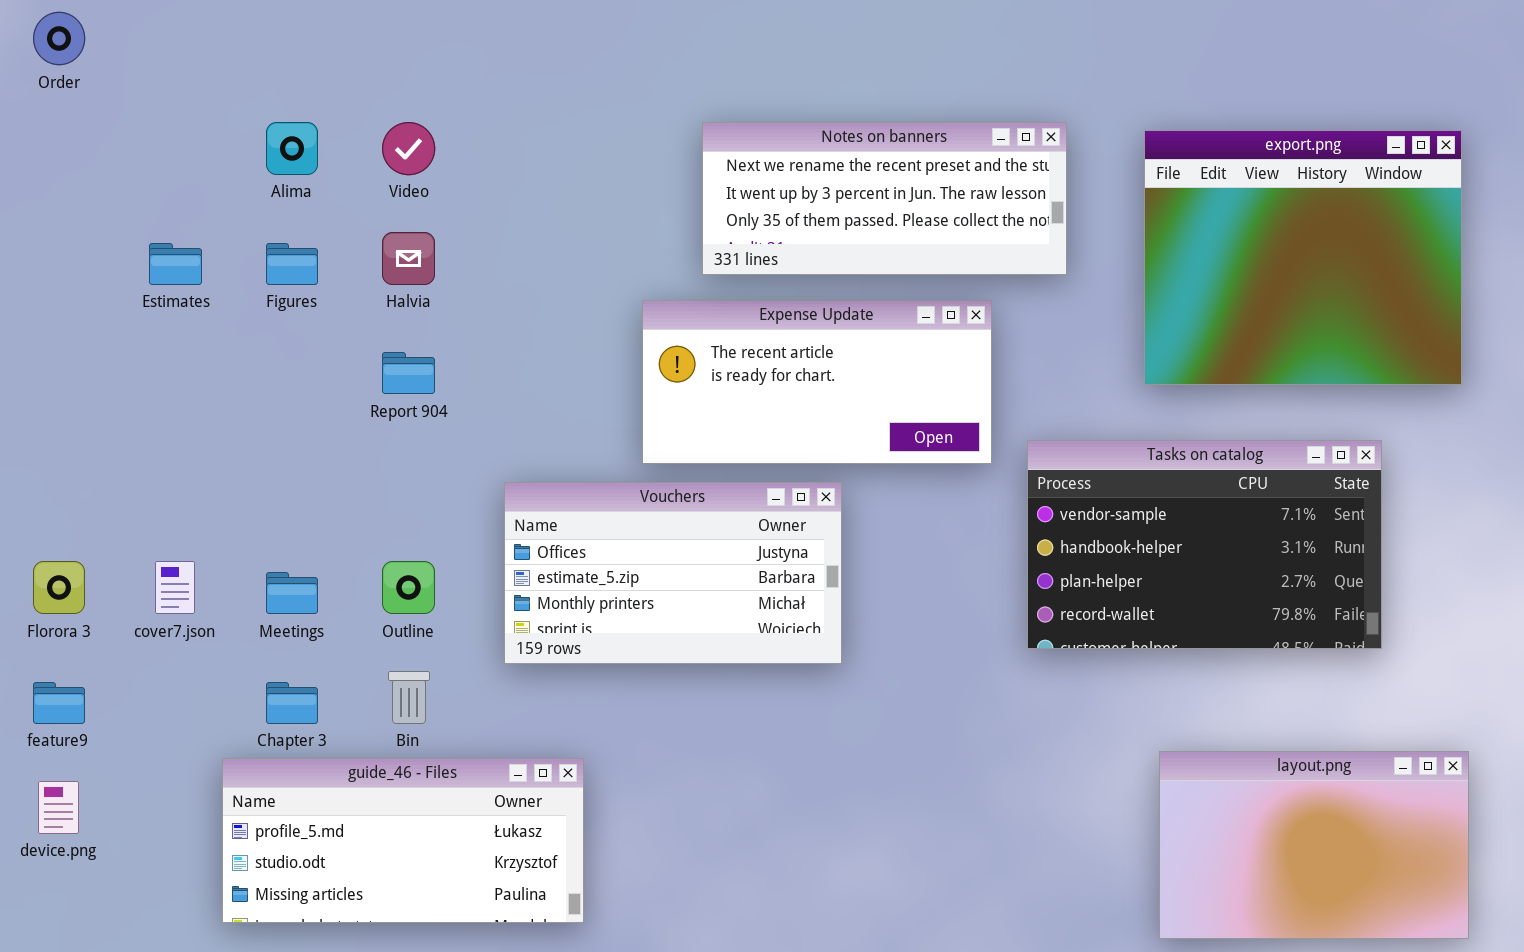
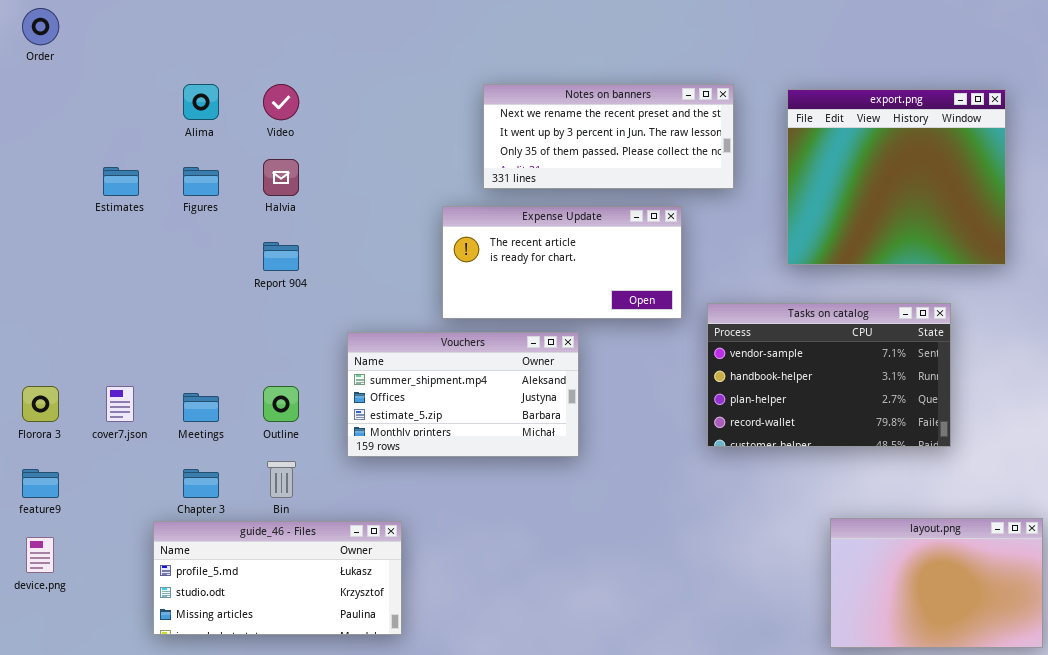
Vouchers: [504,482,842,664] -> [347,332,579,457], scrolled up 1 row
layout.png: [1159,751,1469,939] -> [830,518,1043,648], moved

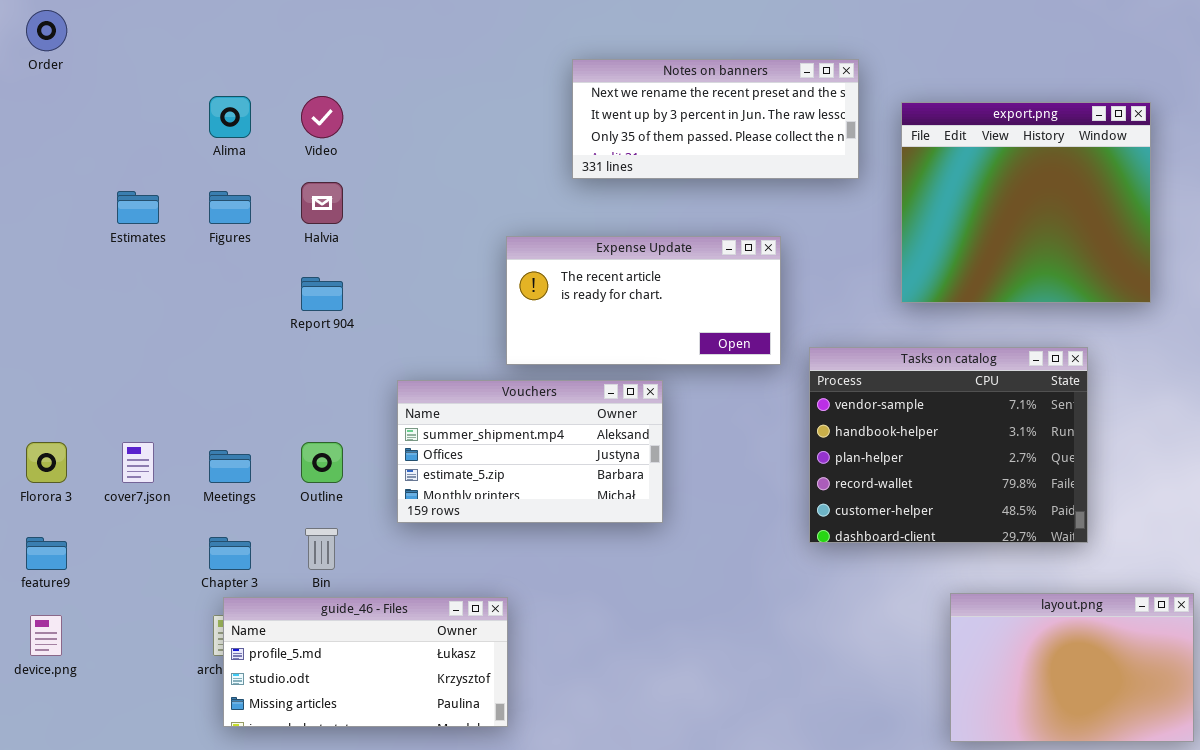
Notes on banners: [483,84,734,189] -> [572,59,859,179], moved
Tasks on catalog: [707,303,951,447] -> [809,347,1088,543], resized
guide_46 - Files: [153,521,402,635] -> [223,597,508,727], moved

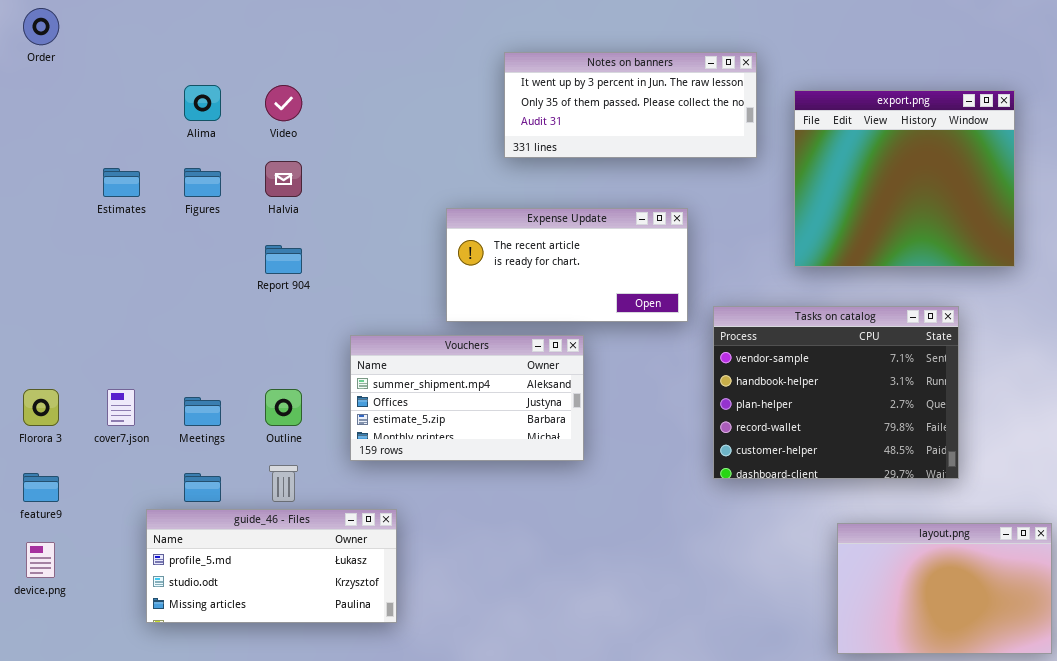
Notes on banners: [572,59,859,179] -> [504,52,757,158], scrolled down 1 row
guide_46 - Files: [223,597,508,727] -> [146,509,397,623], moved

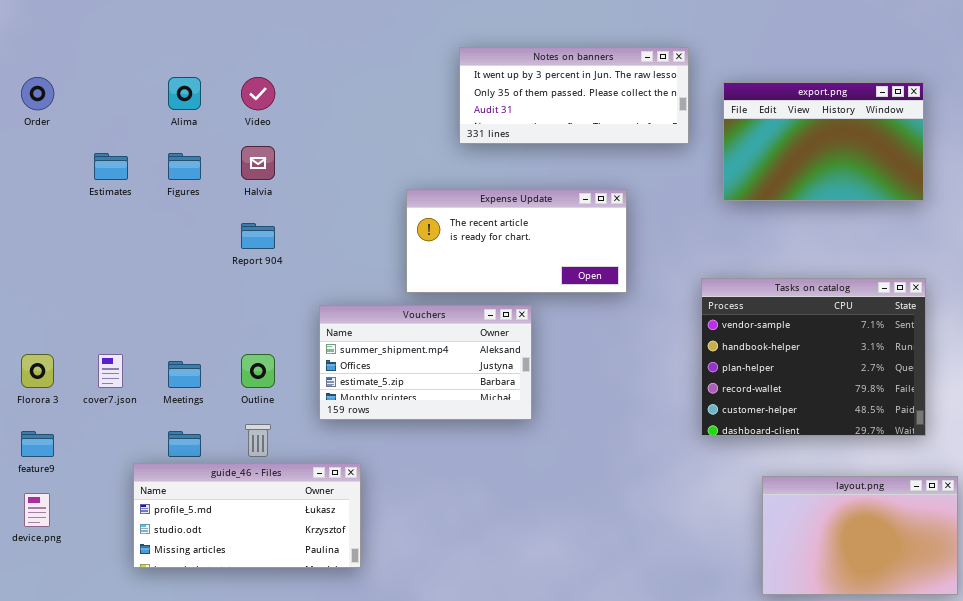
Order: [23,8,59,45] -> [21,77,54,110], moved
export.png: [794,90,1015,267] -> [723,82,924,201], resized
Tasks on catalog: [713,306,959,479] -> [701,278,926,436], moved

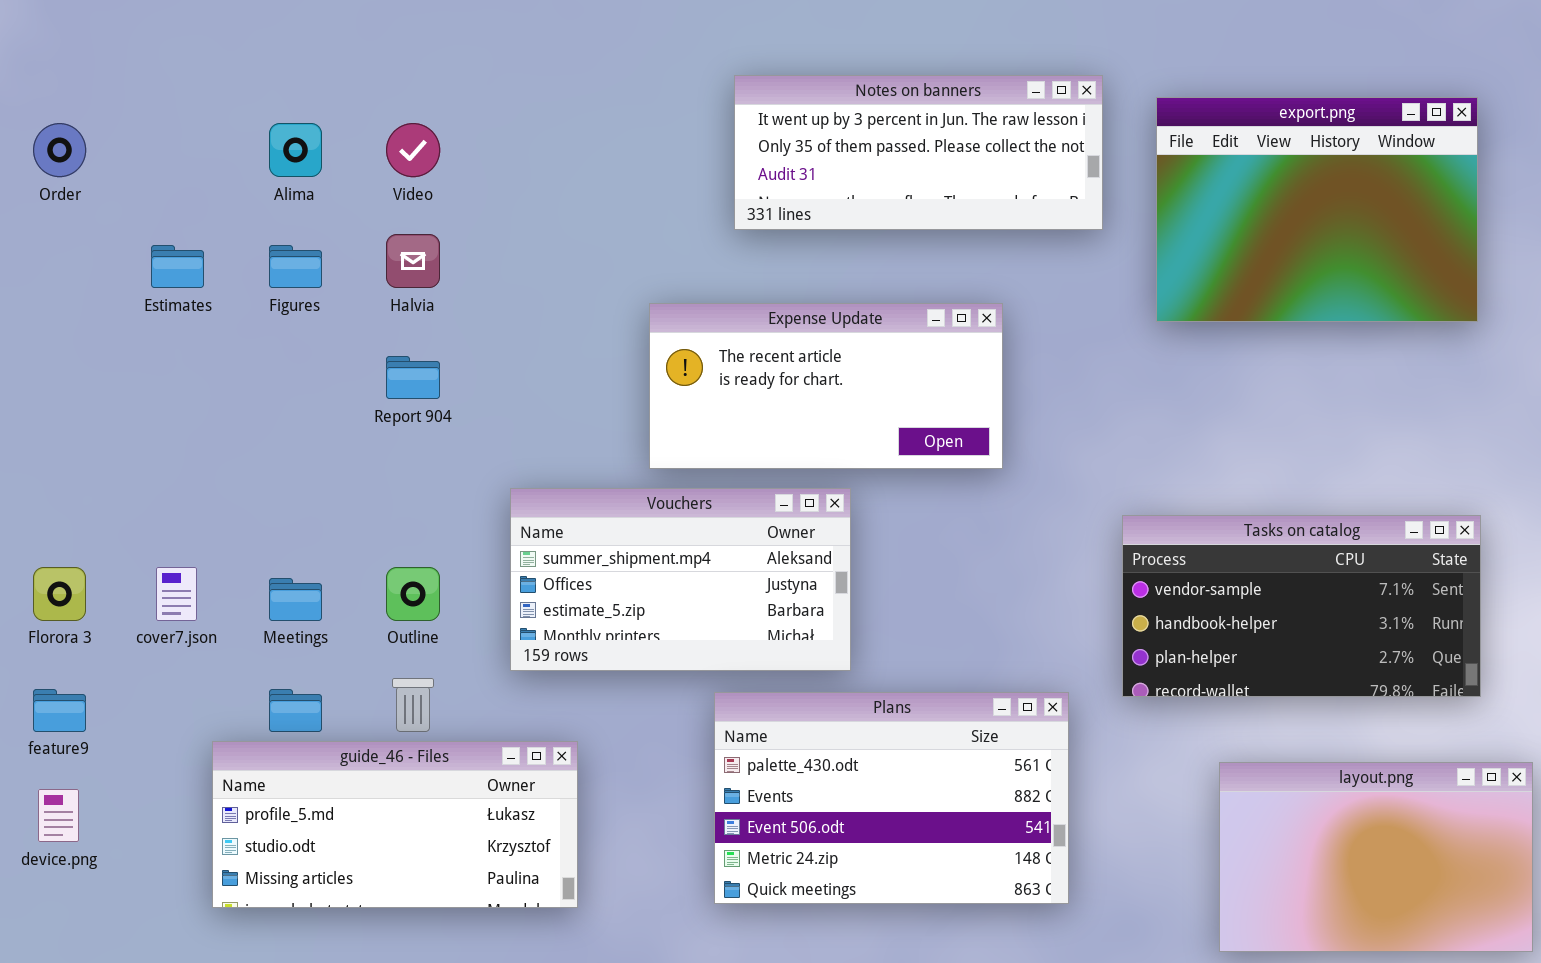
export.png: [723,82,924,201] -> [1156,97,1478,322], resized
Tasks on catalog: [701,278,926,436] -> [1122,515,1481,697], resized
Plans: none -> [714,692,1069,904], opened

